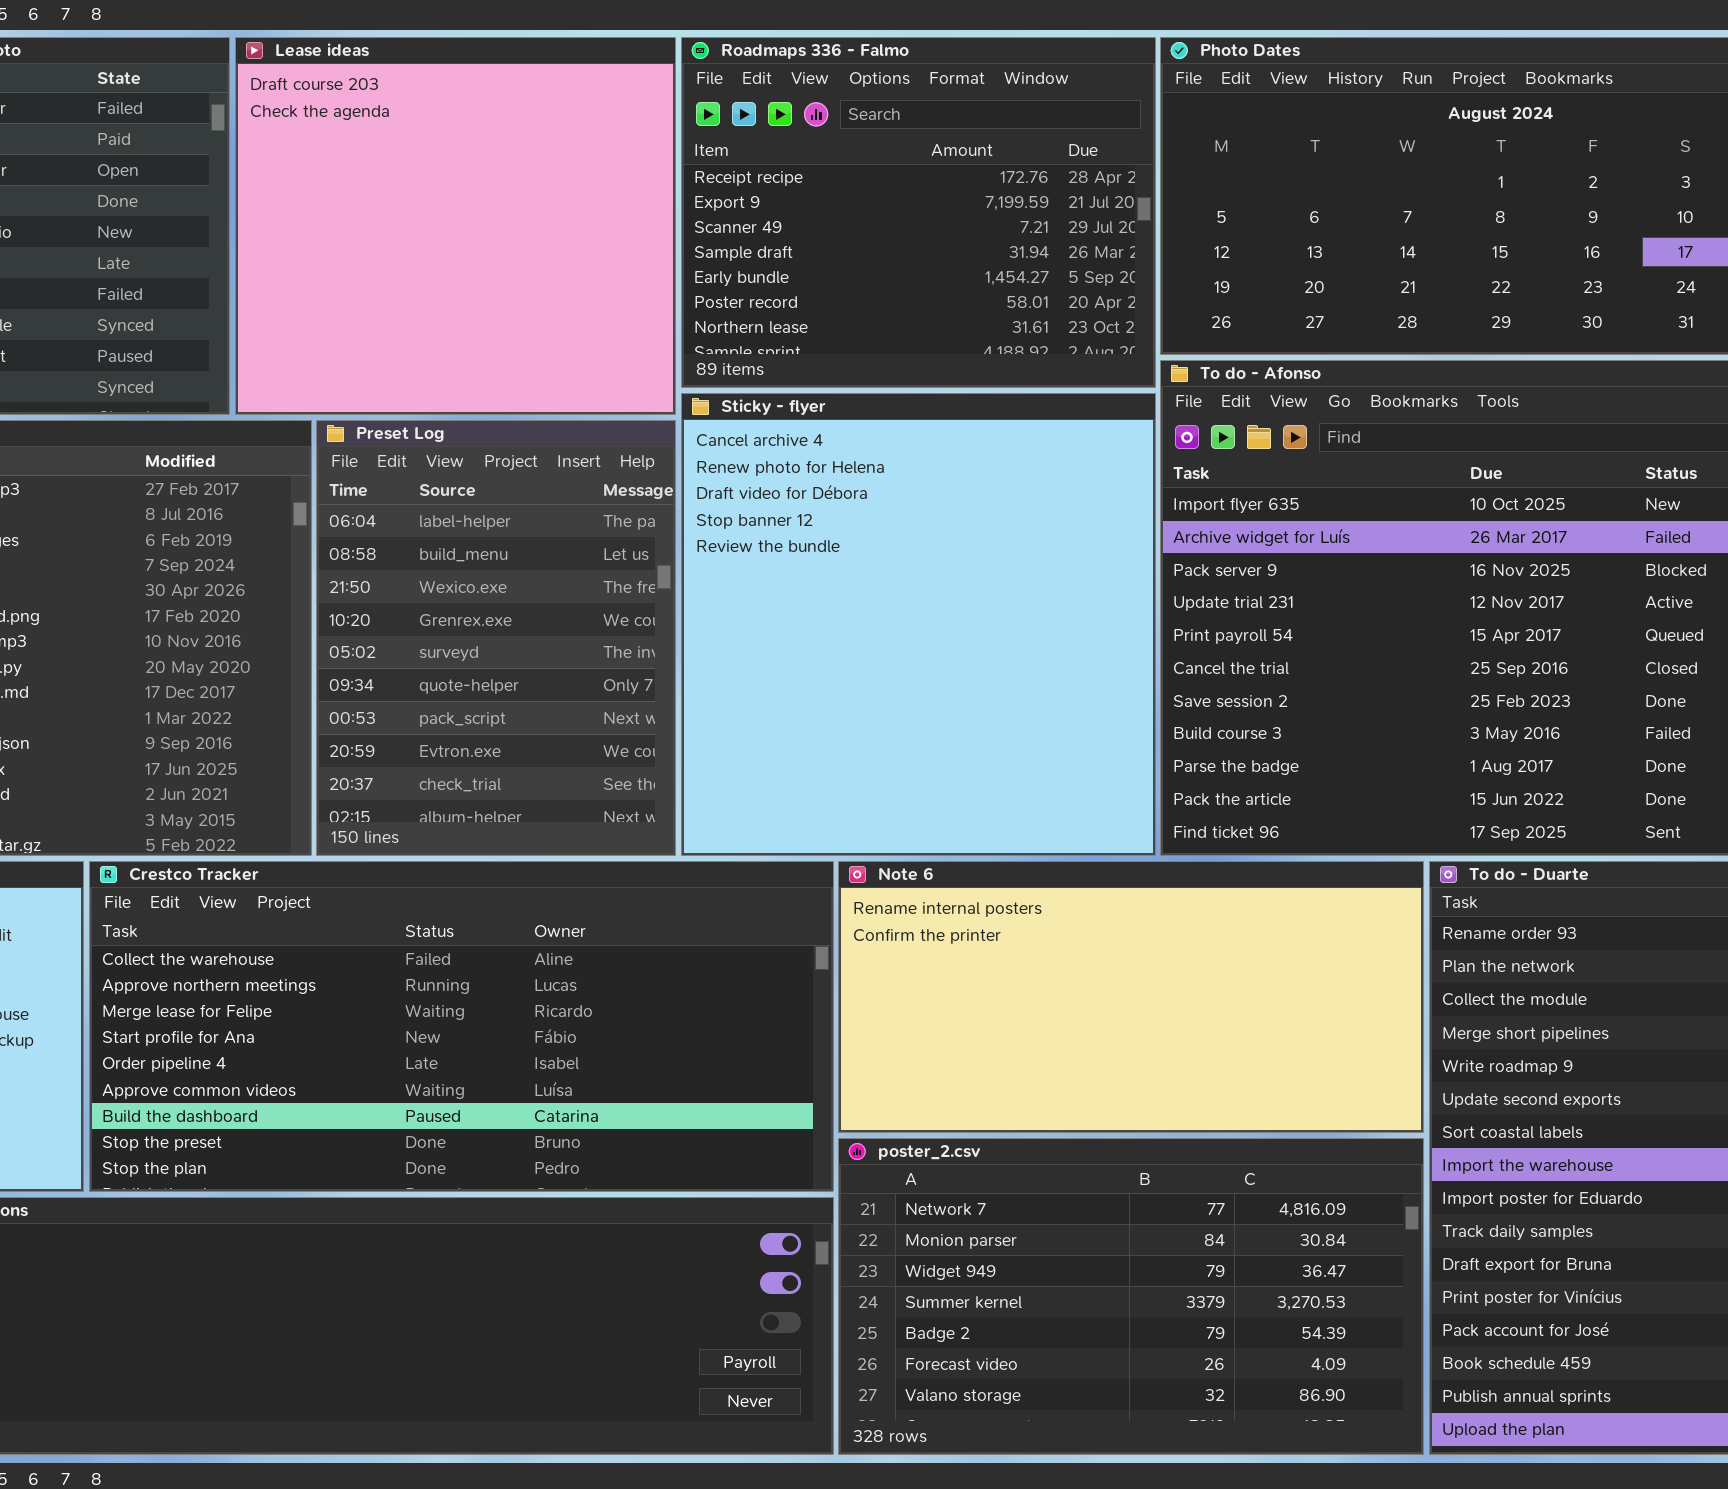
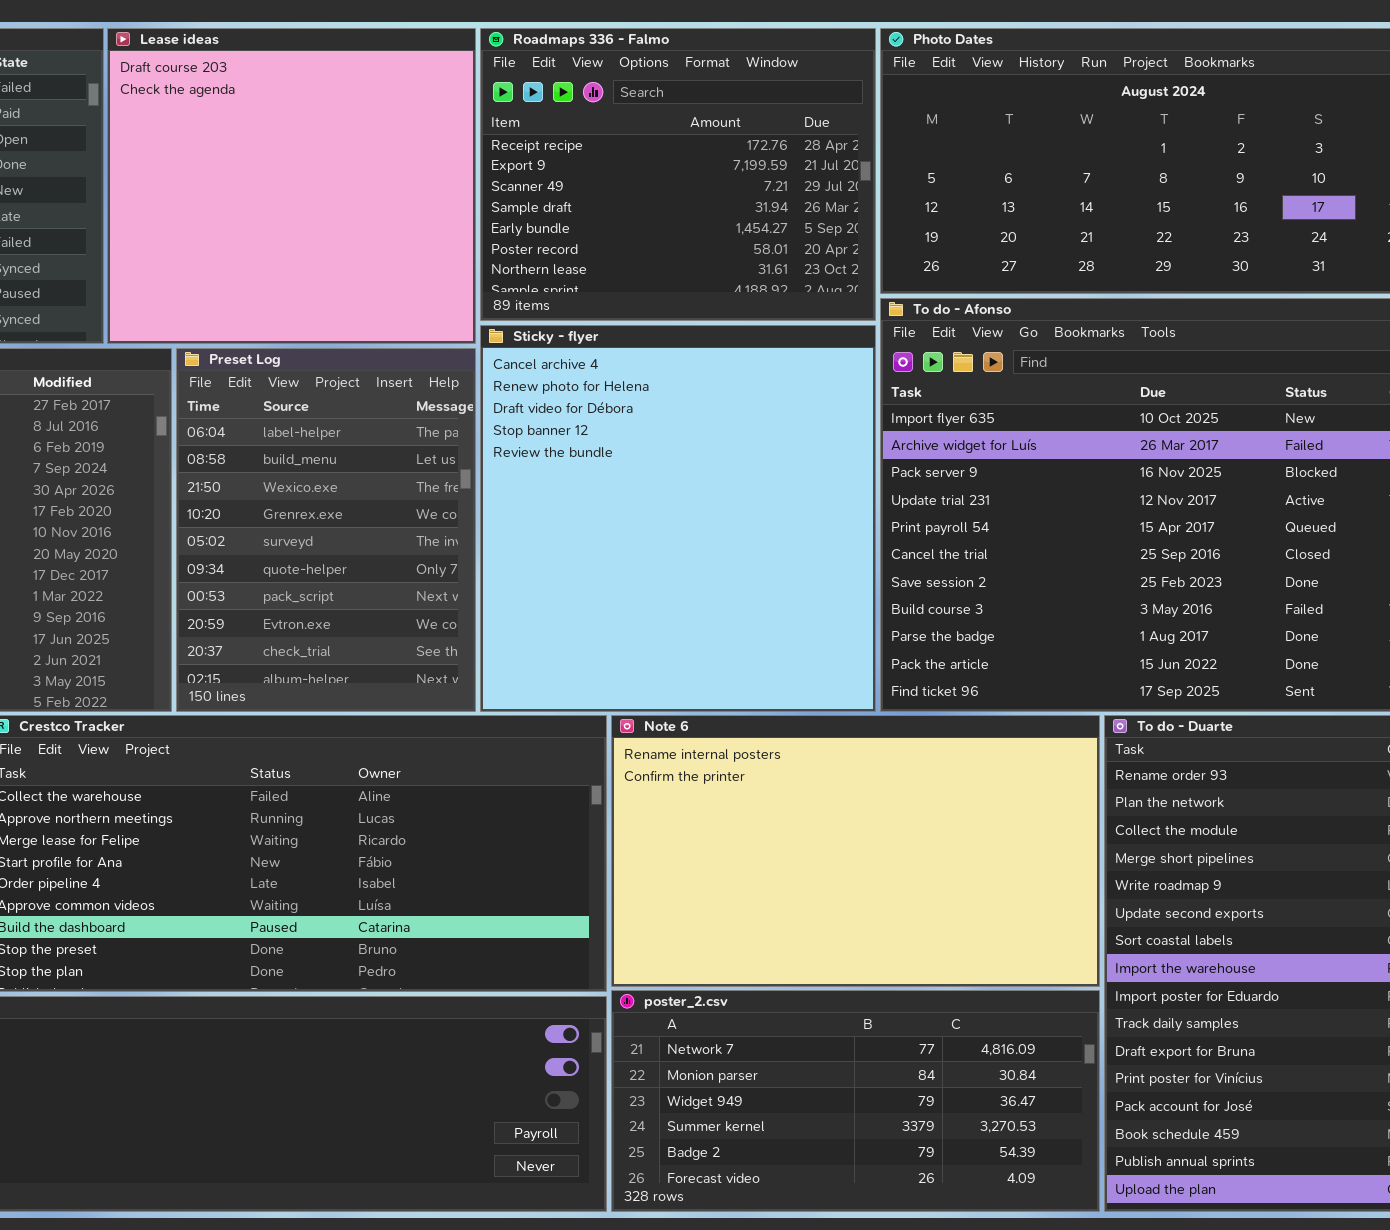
Note 6: [838,861,1424,1133] -> [611,715,1100,987], resized
poster_2.csv: [838,1138,1424,1455] -> [611,990,1100,1212], resized

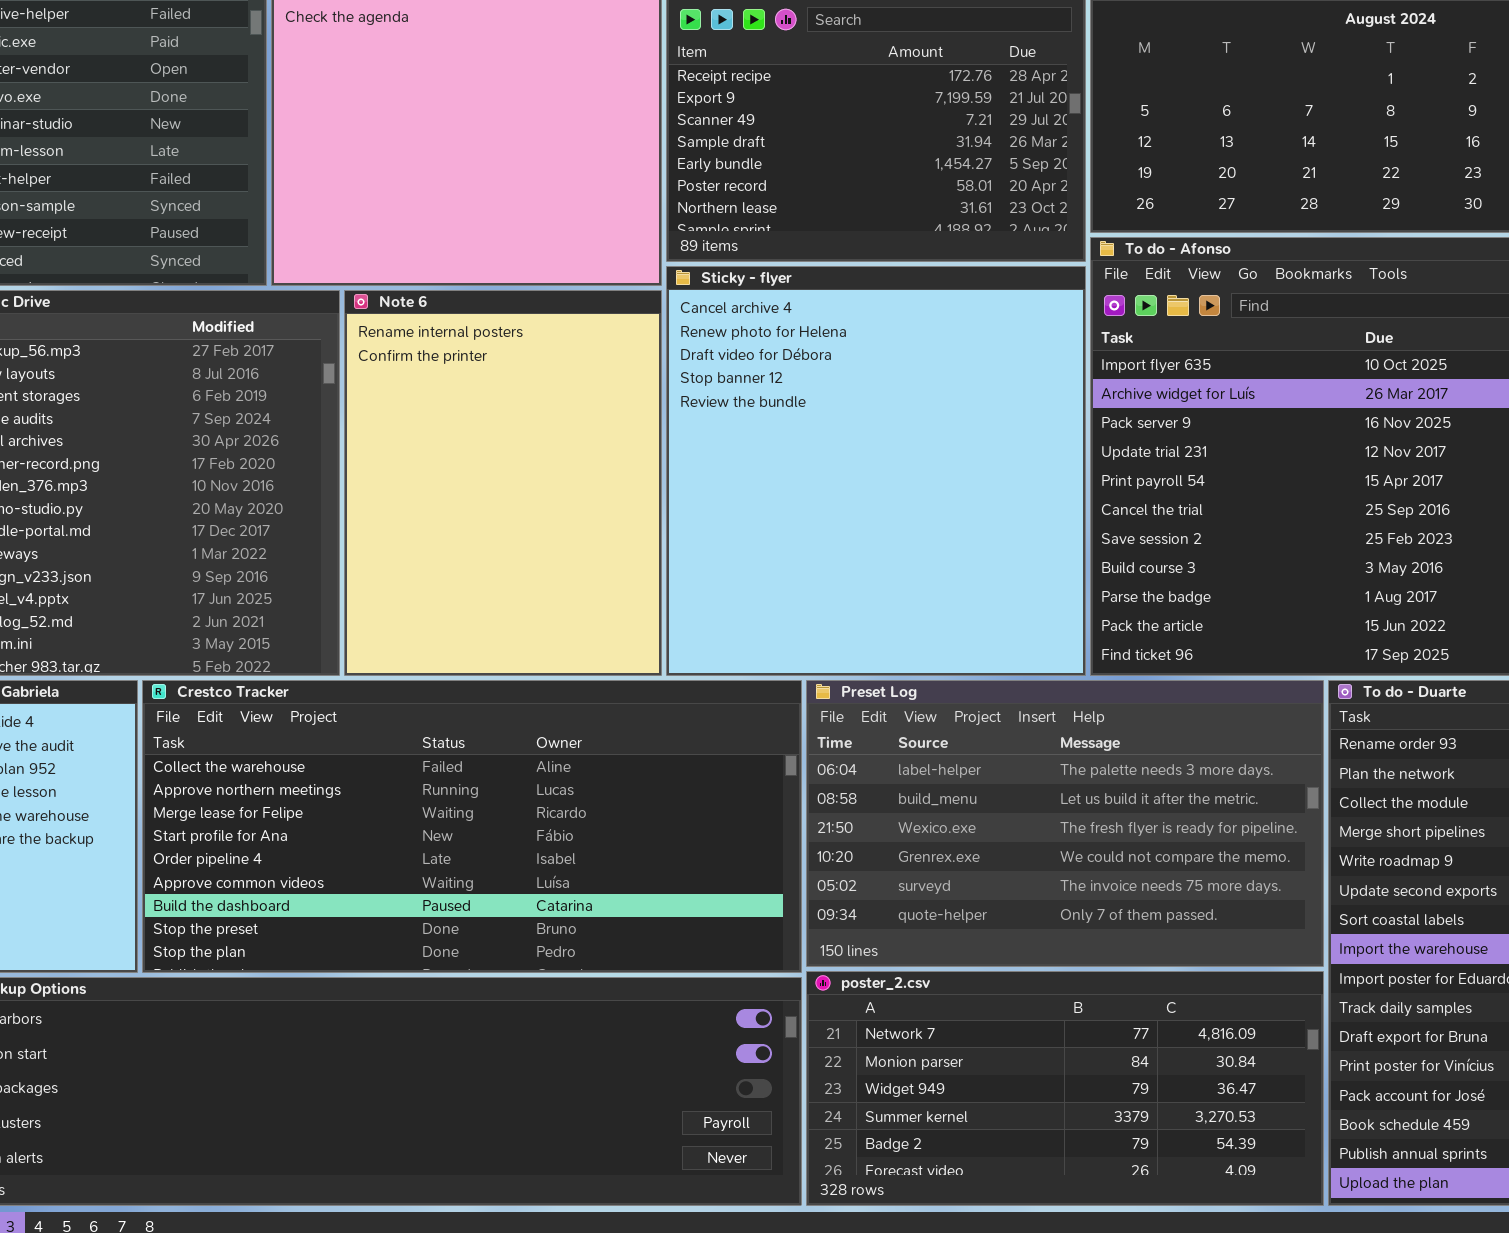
Preset Log: [176,348,476,712] -> [806,680,1324,967], moved, resized
Note 6: [611,715,1100,987] -> [344,290,662,676], moved, resized

